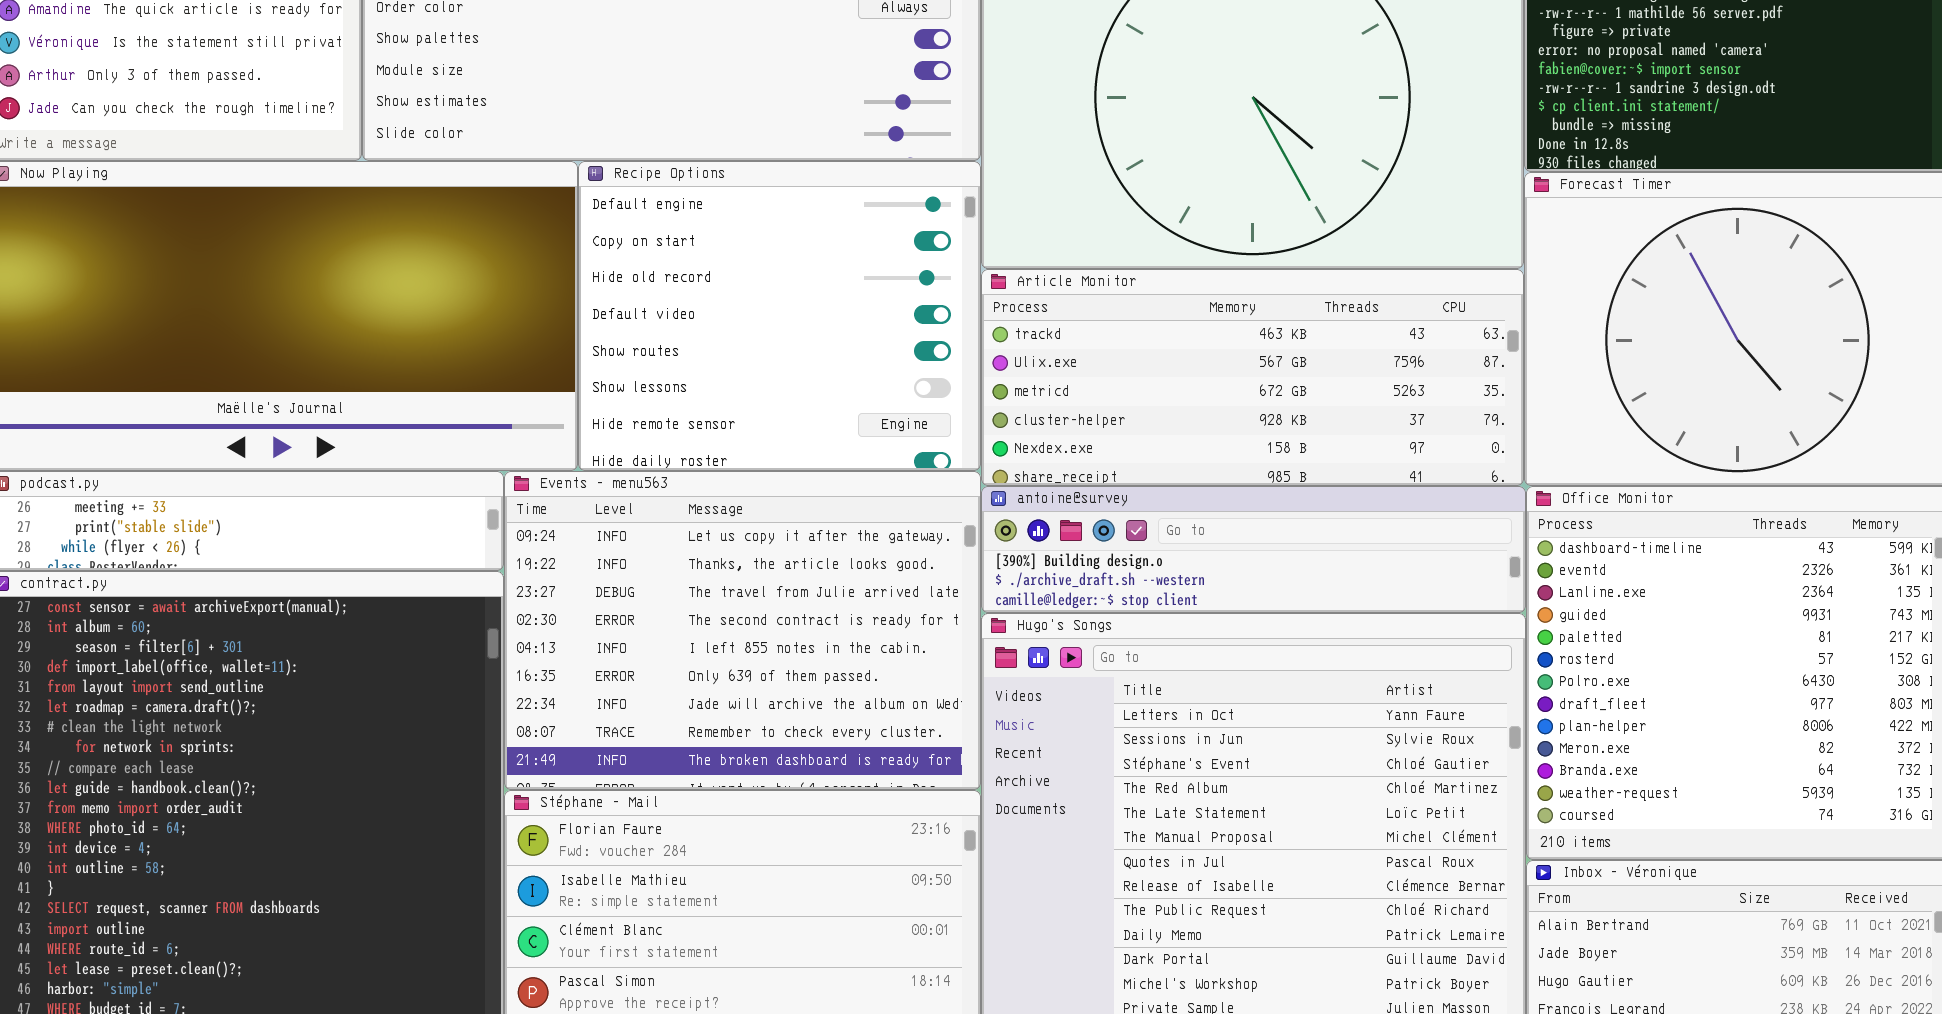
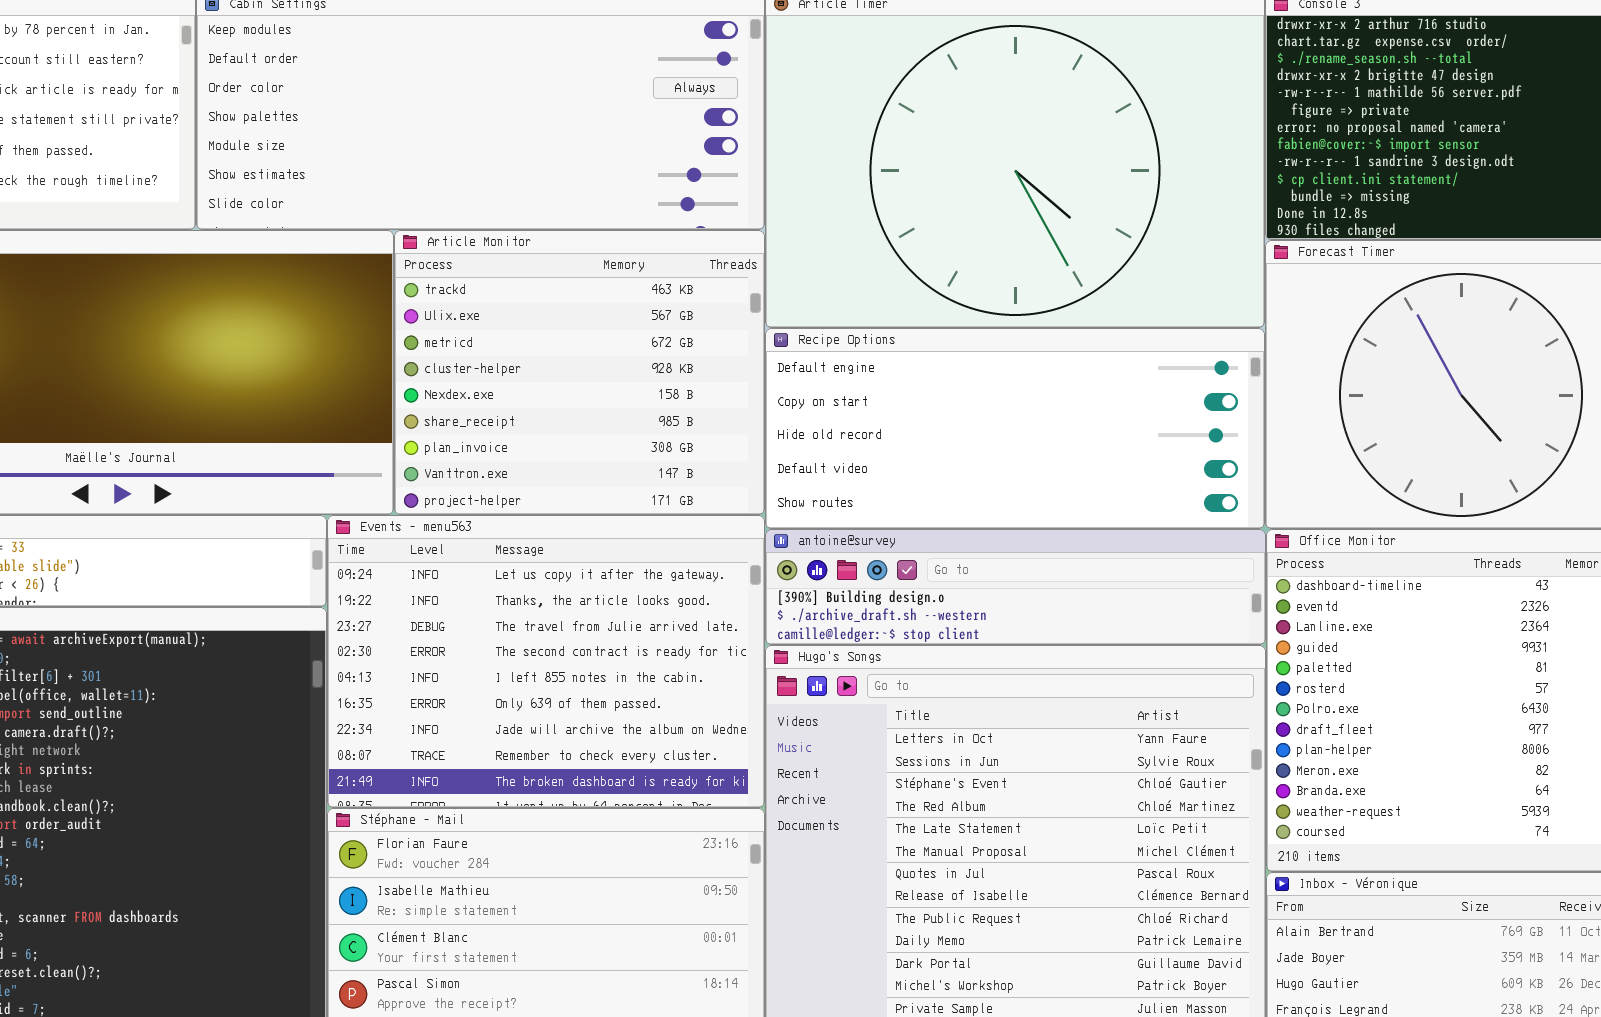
Recipe Options: [578,161,981,471] -> [765,328,1265,529], moved, resized
Article Monitor: [981,269,1524,486] -> [394,230,765,515], moved, resized

